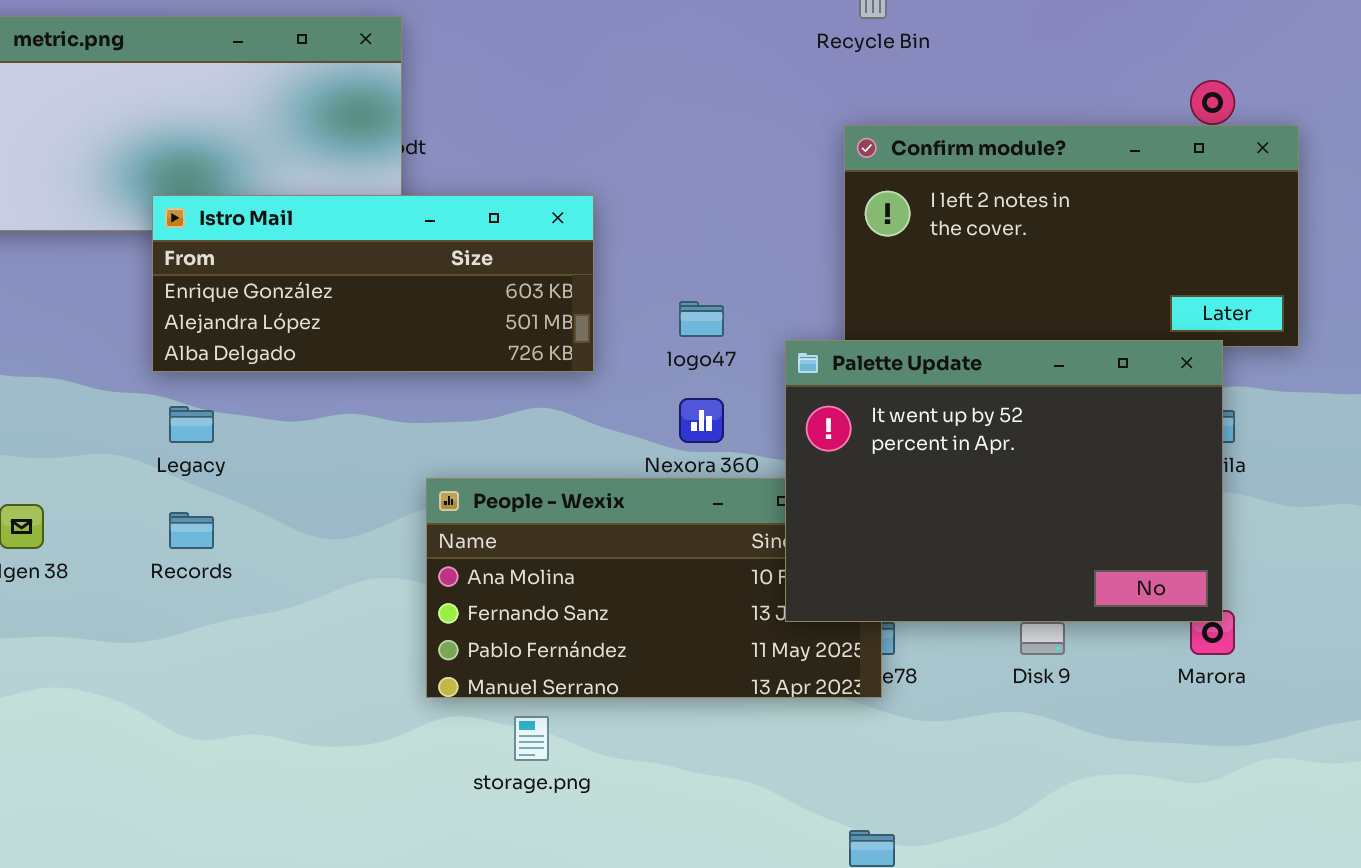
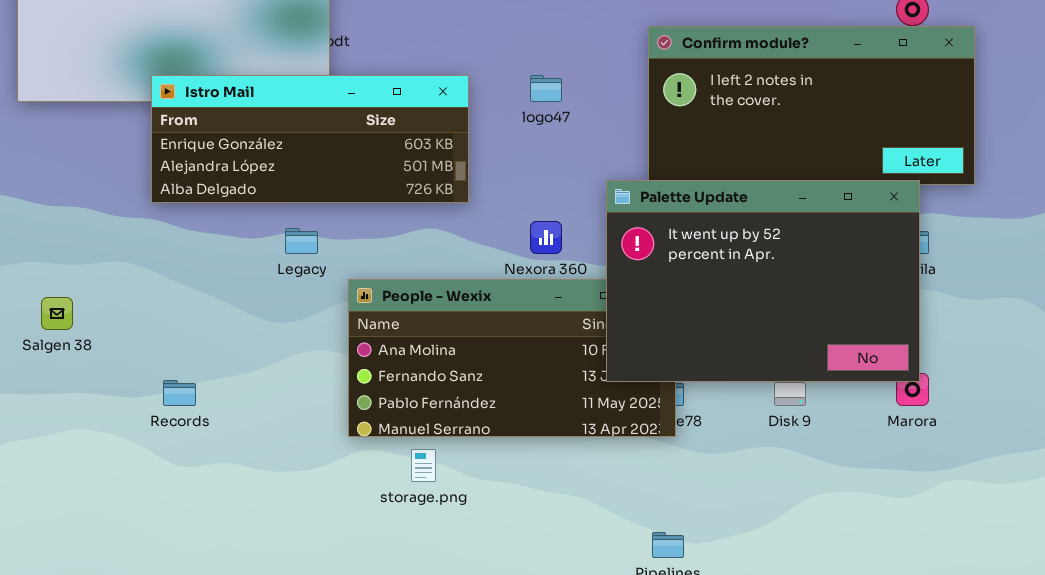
logo47: [679,301,724,337] -> [530,75,562,102], moved
Legacy: [169,406,214,443] -> [285,228,318,254], moved
Records: [169,512,214,549] -> [163,380,196,406], moved

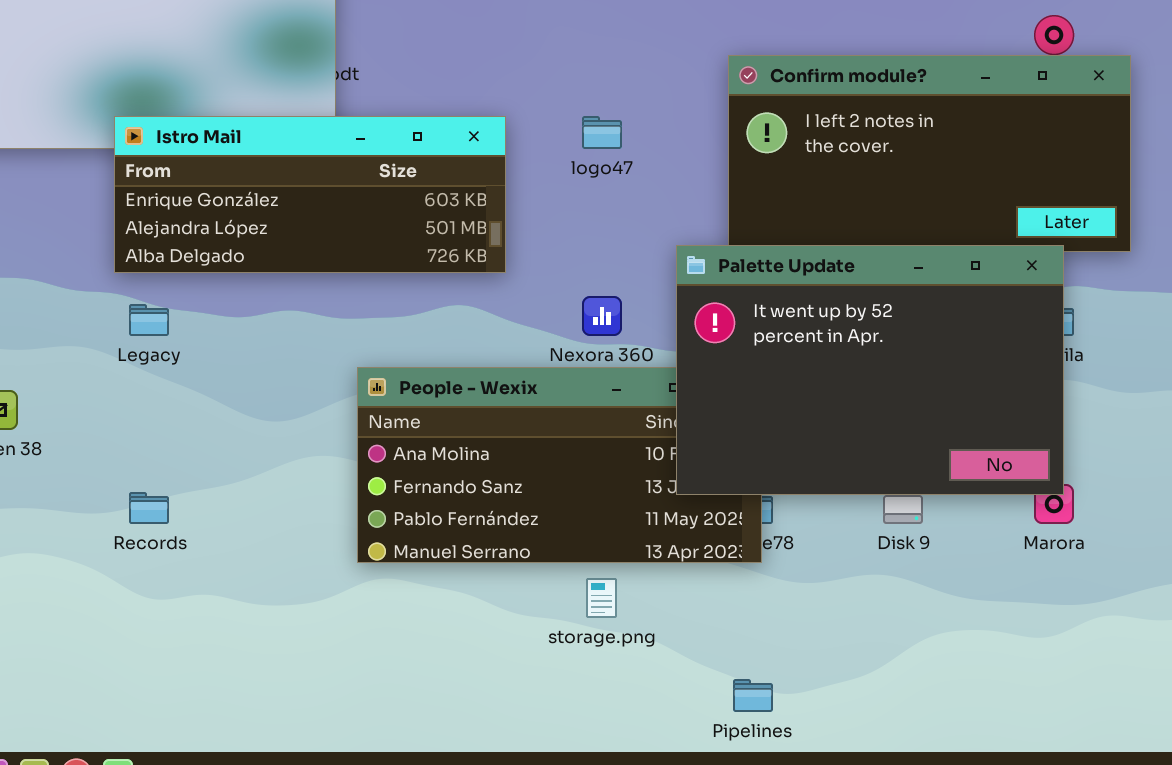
Legacy: [285,228,318,254] -> [129,304,169,336], moved
storage.png: [411,449,436,482] -> [586,578,617,618], moved

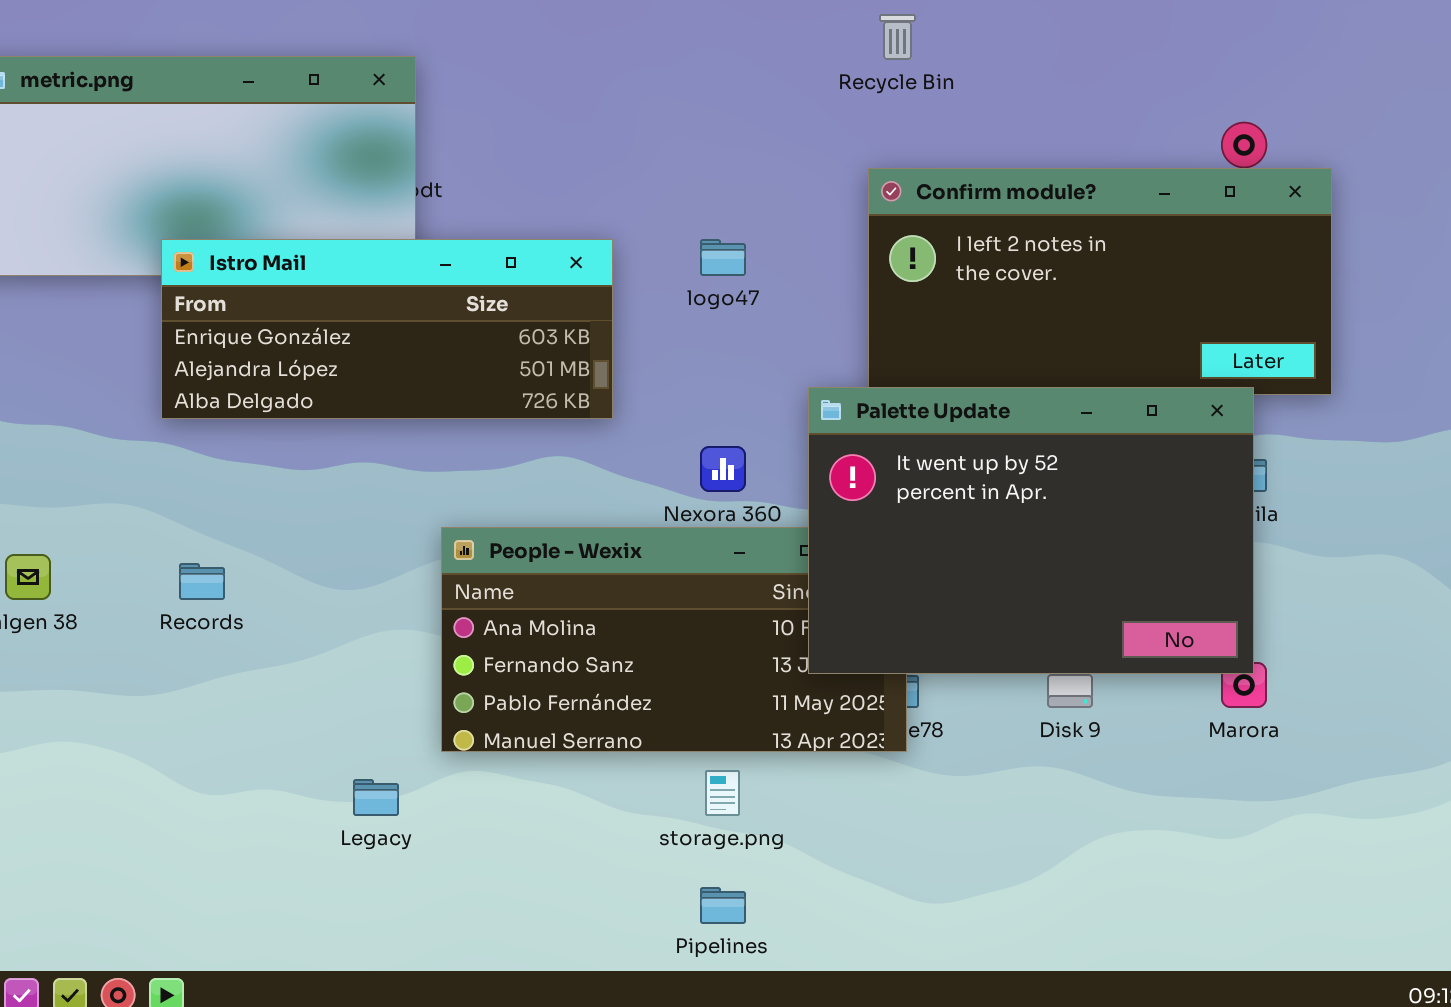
Legacy: [129,304,169,336] -> [353,779,399,816], moved
Records: [129,492,169,524] -> [179,563,225,600], moved
Pipelines: [733,679,773,712] -> [700,887,746,924], moved

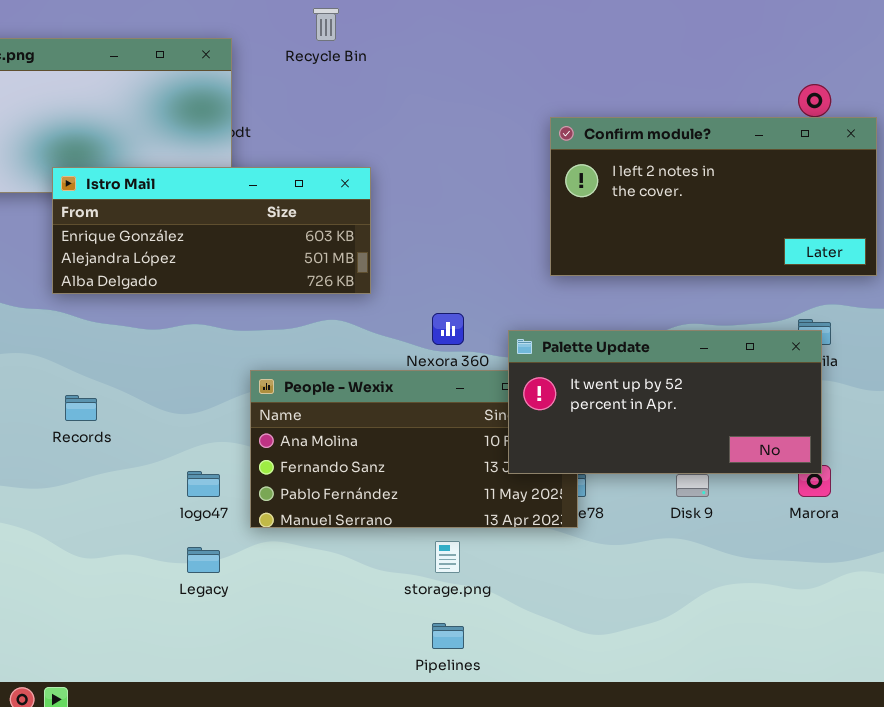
Recycle Bin: [879,14,916,60] -> [313,8,339,41], moved
logo47: [700,239,746,276] -> [187,471,220,497], moved
Palette Update: [808,387,1254,674] -> [508,330,822,474], resized

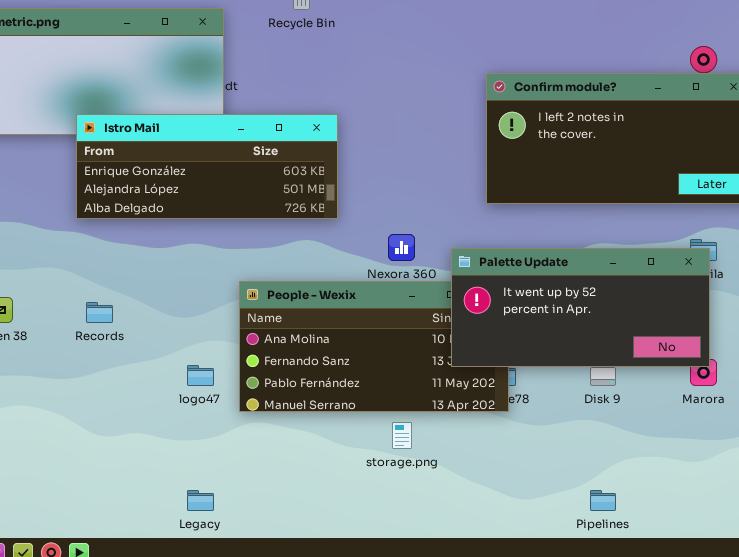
Legacy: [187,547,220,573] -> [187,490,214,511], moved
Pipelines: [432,623,464,649] -> [590,490,616,511], moved

